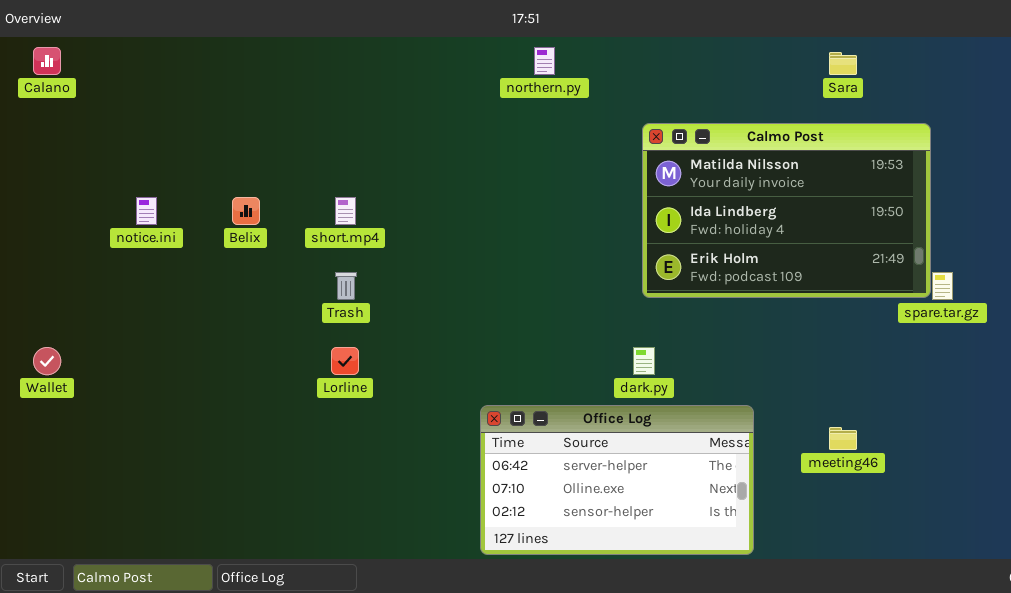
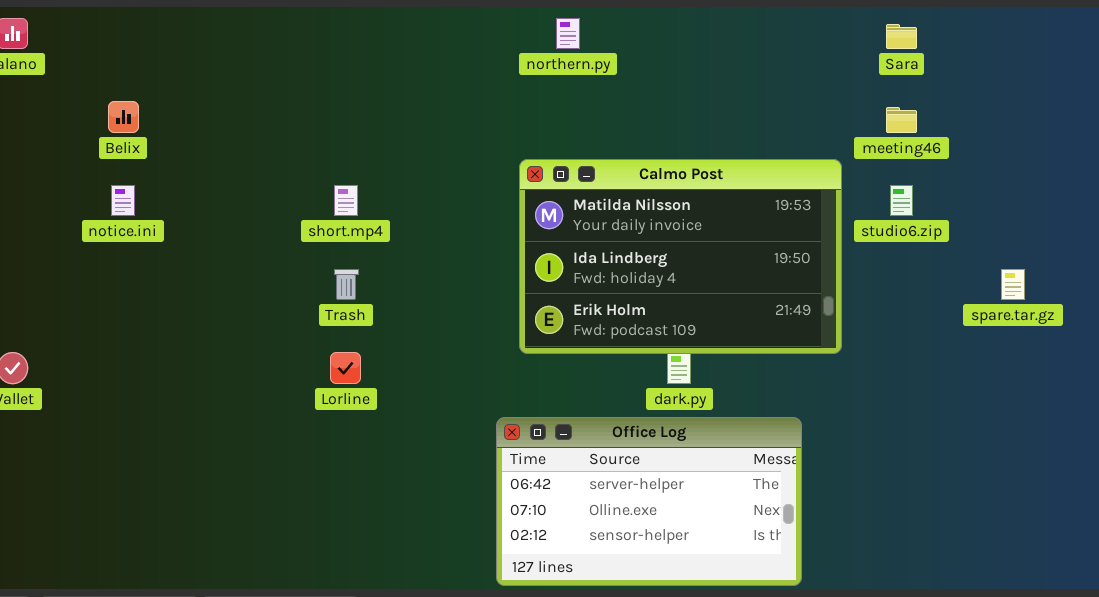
Calmo Post: [642,123,931,298] -> [519,159,842,354], moved
Belix: [232,197,260,225] -> [108,101,139,133], moved
meeting46: [829,427,857,450] -> [886,107,917,133], moved

